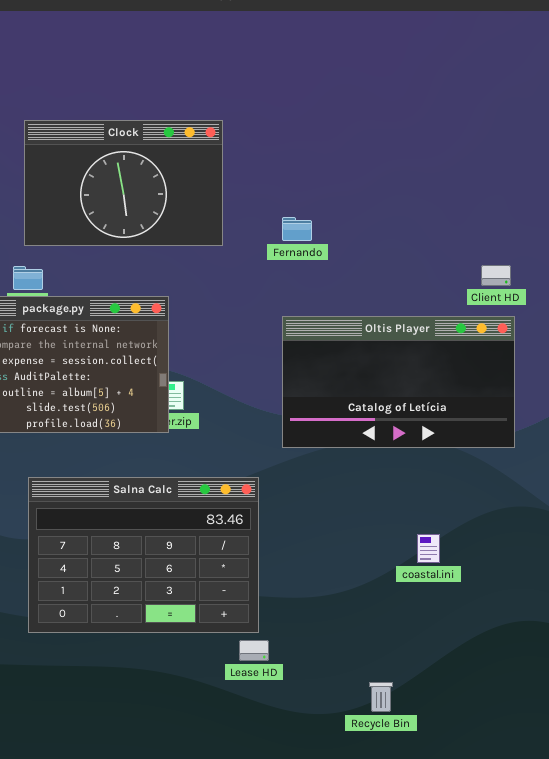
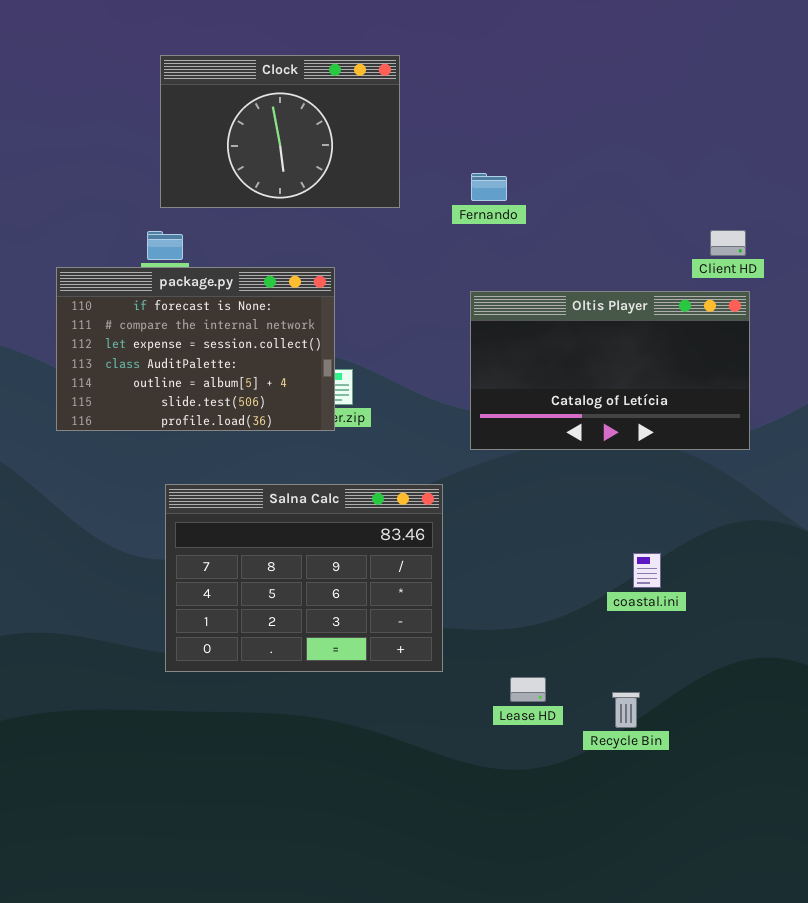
Lease HD: [239,640,269,661] -> [510,677,546,702], moved
Recycle Bin: [369,682,393,712] -> [612,692,640,728], moved

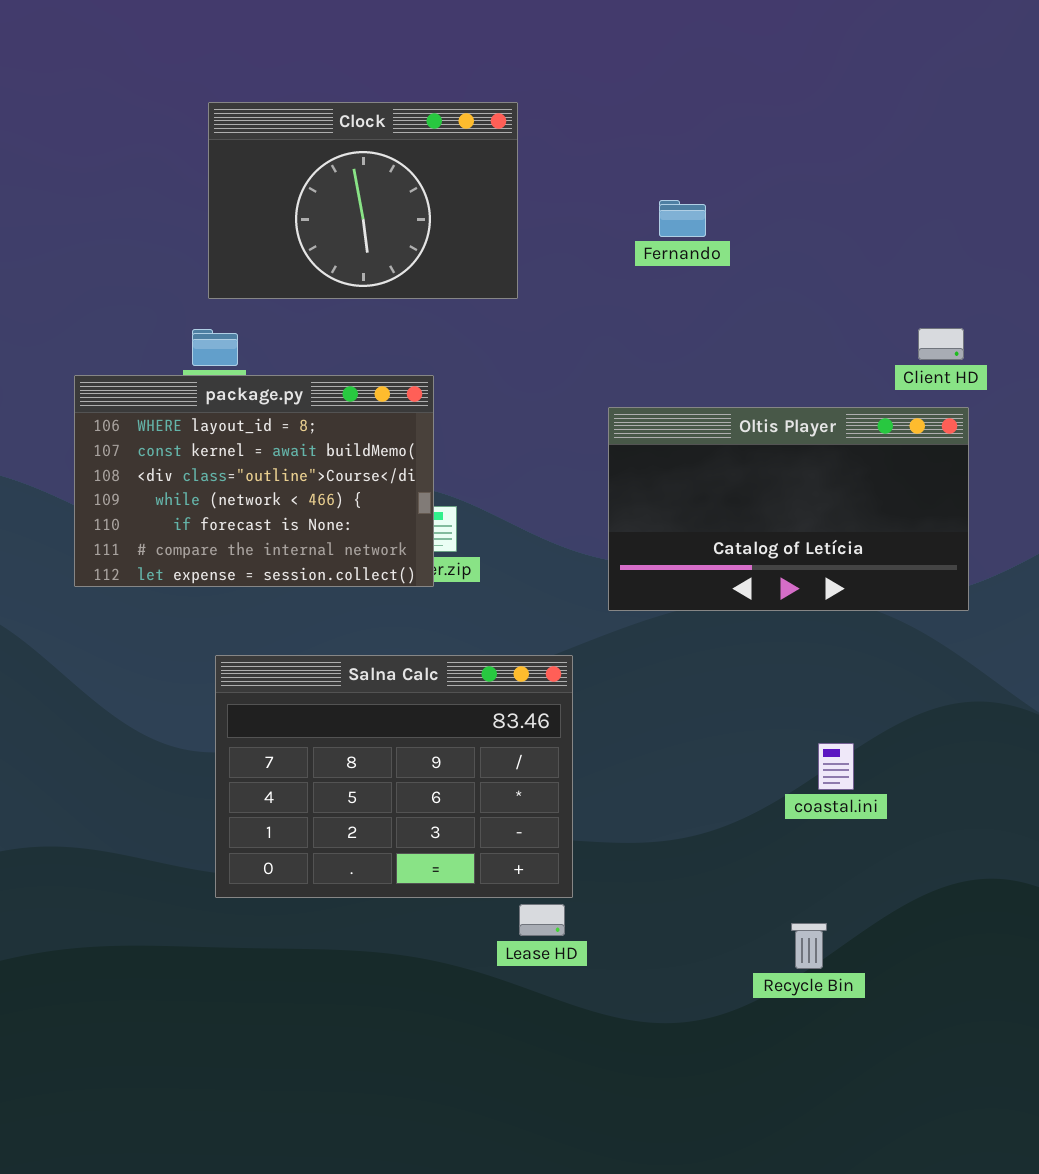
Fernando: [471,173,507,201] -> [659,200,706,237], moved
package.py: [56,267,335,431] -> [74,375,434,587], scrolled up 4 rows
Lease HD: [510,677,546,702] -> [519,904,565,936], moved

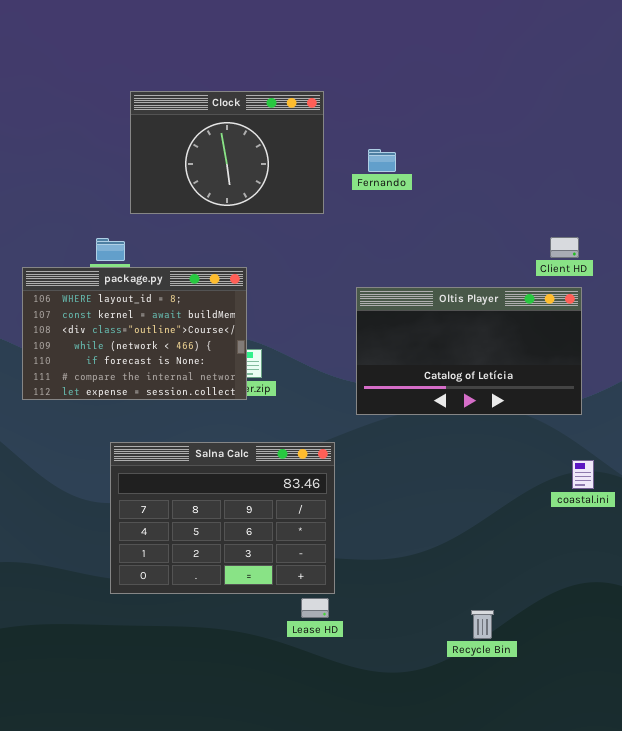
Clock: [208,102,518,299] -> [130,91,324,214], moved
Fernando: [659,200,706,237] -> [368,149,396,172], moved
coastal.ini: [818,743,854,790] -> [572,460,594,489], moved

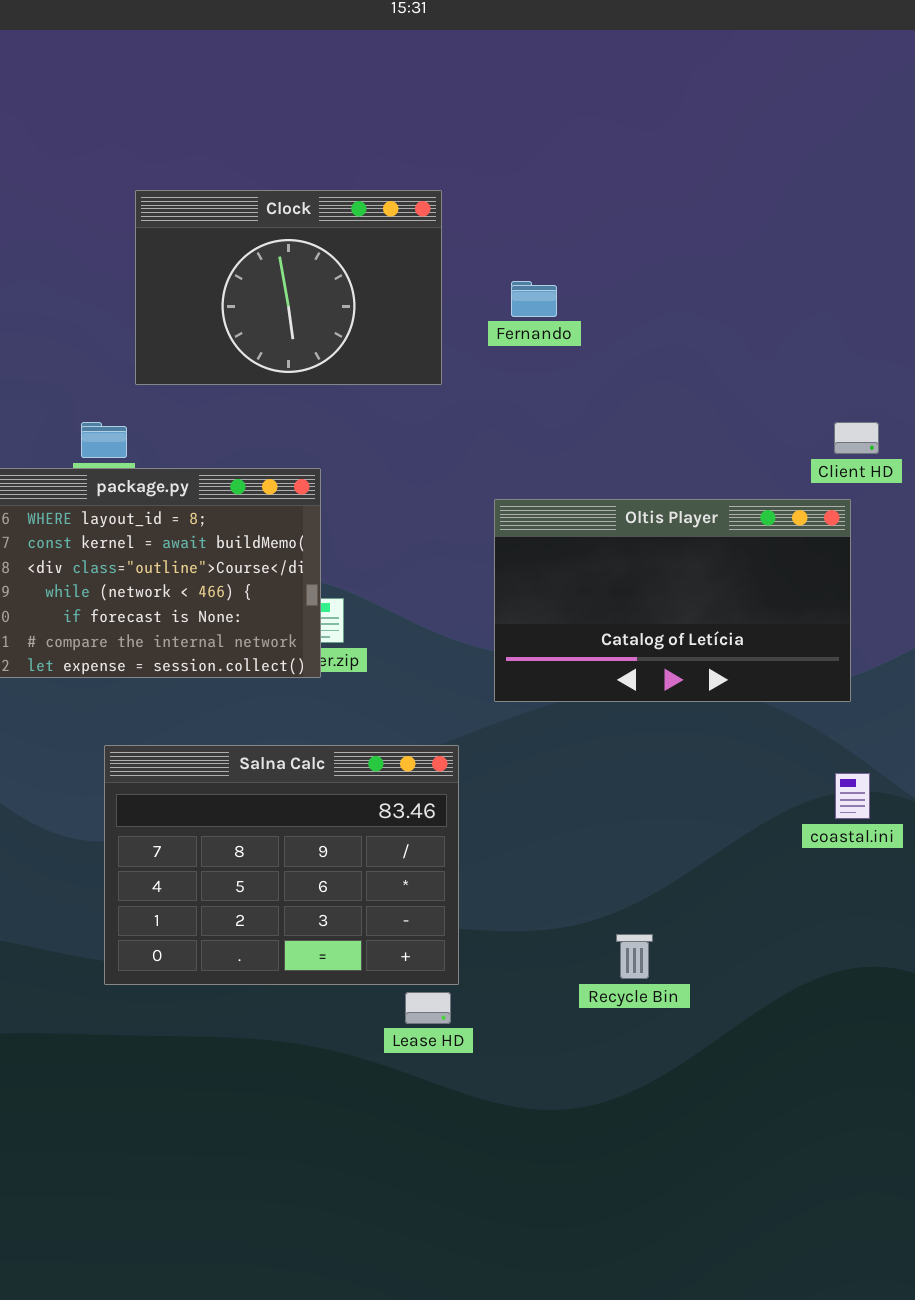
Client HD: [550,237,579,258] -> [834,422,879,454], moved
Recycle Bin: [471,610,494,639] -> [616,934,653,979], moved

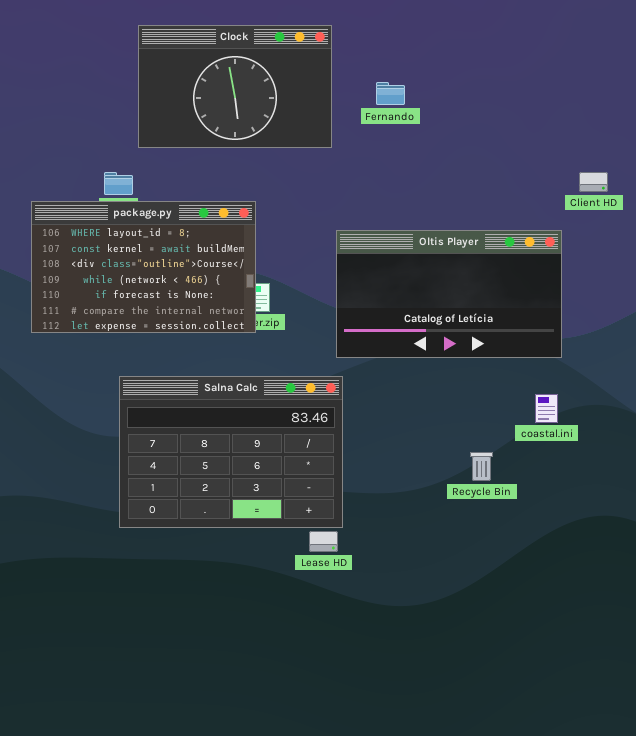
Oltis Player: [494,499,851,702] -> [336,230,562,358], moved
coastal.ini: [835,773,870,819] -> [535,394,558,423], moved
Recycle Bin: [616,934,653,979] -> [470,452,493,481], moved

